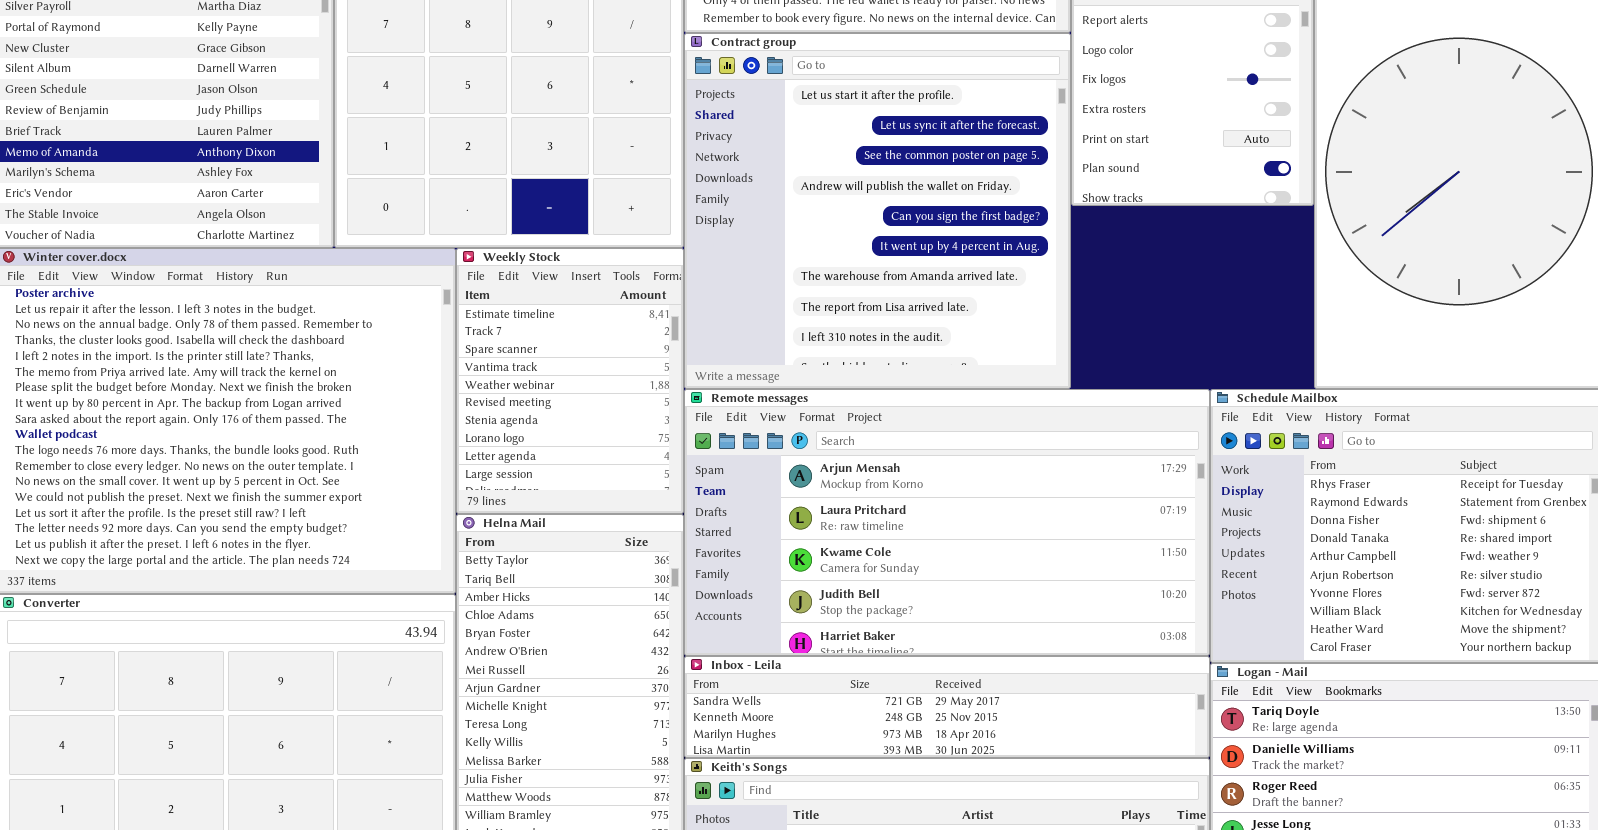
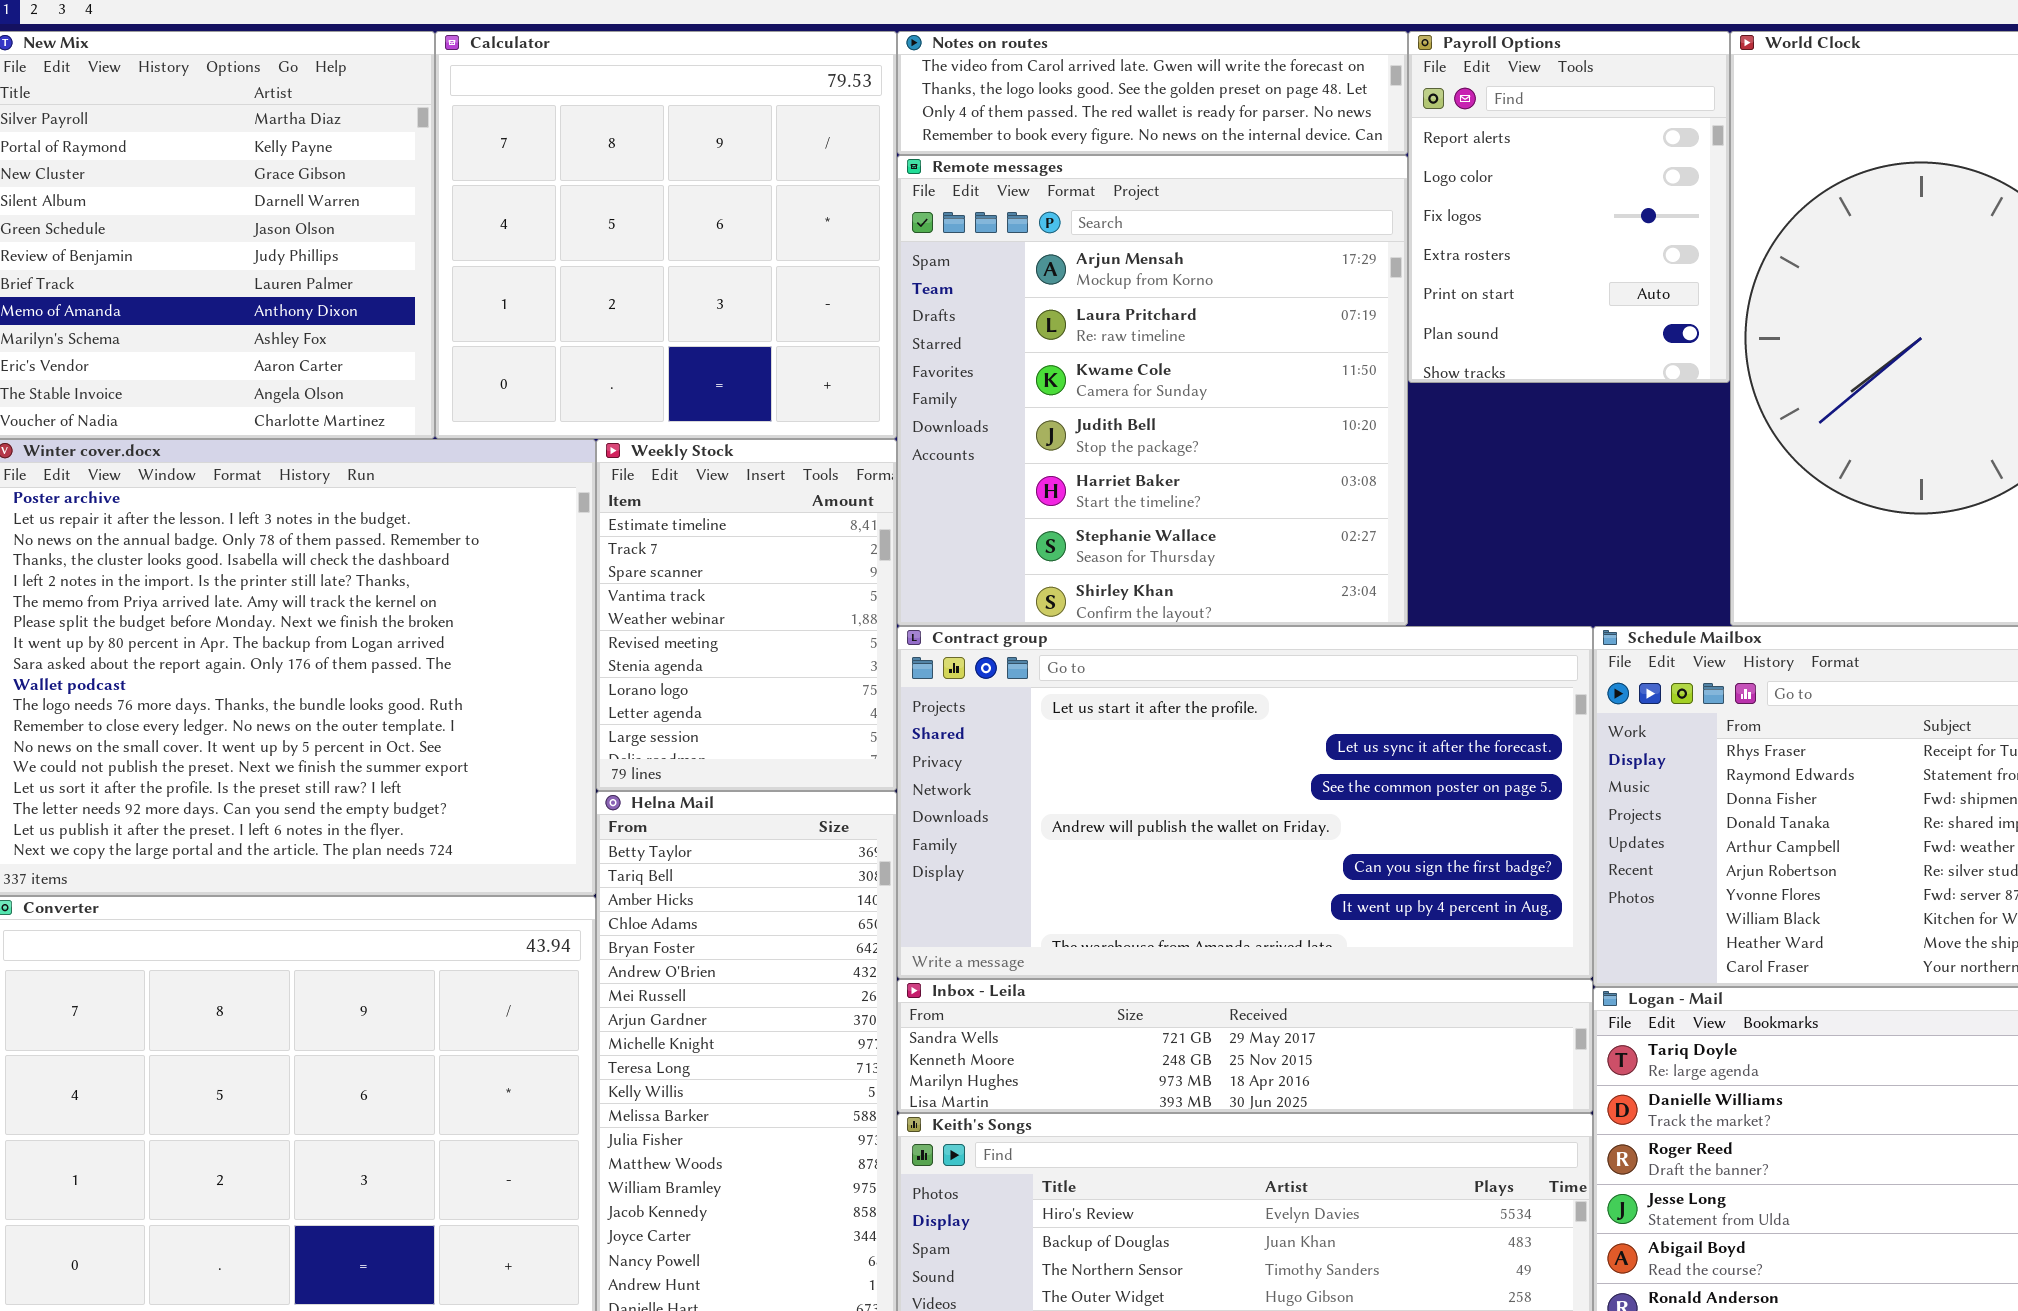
Contract group: [684,33,1071,389] -> [897,626,1593,979], moved, resized
Remote messages: [684,389,1210,656] -> [897,155,1408,626], moved, resized

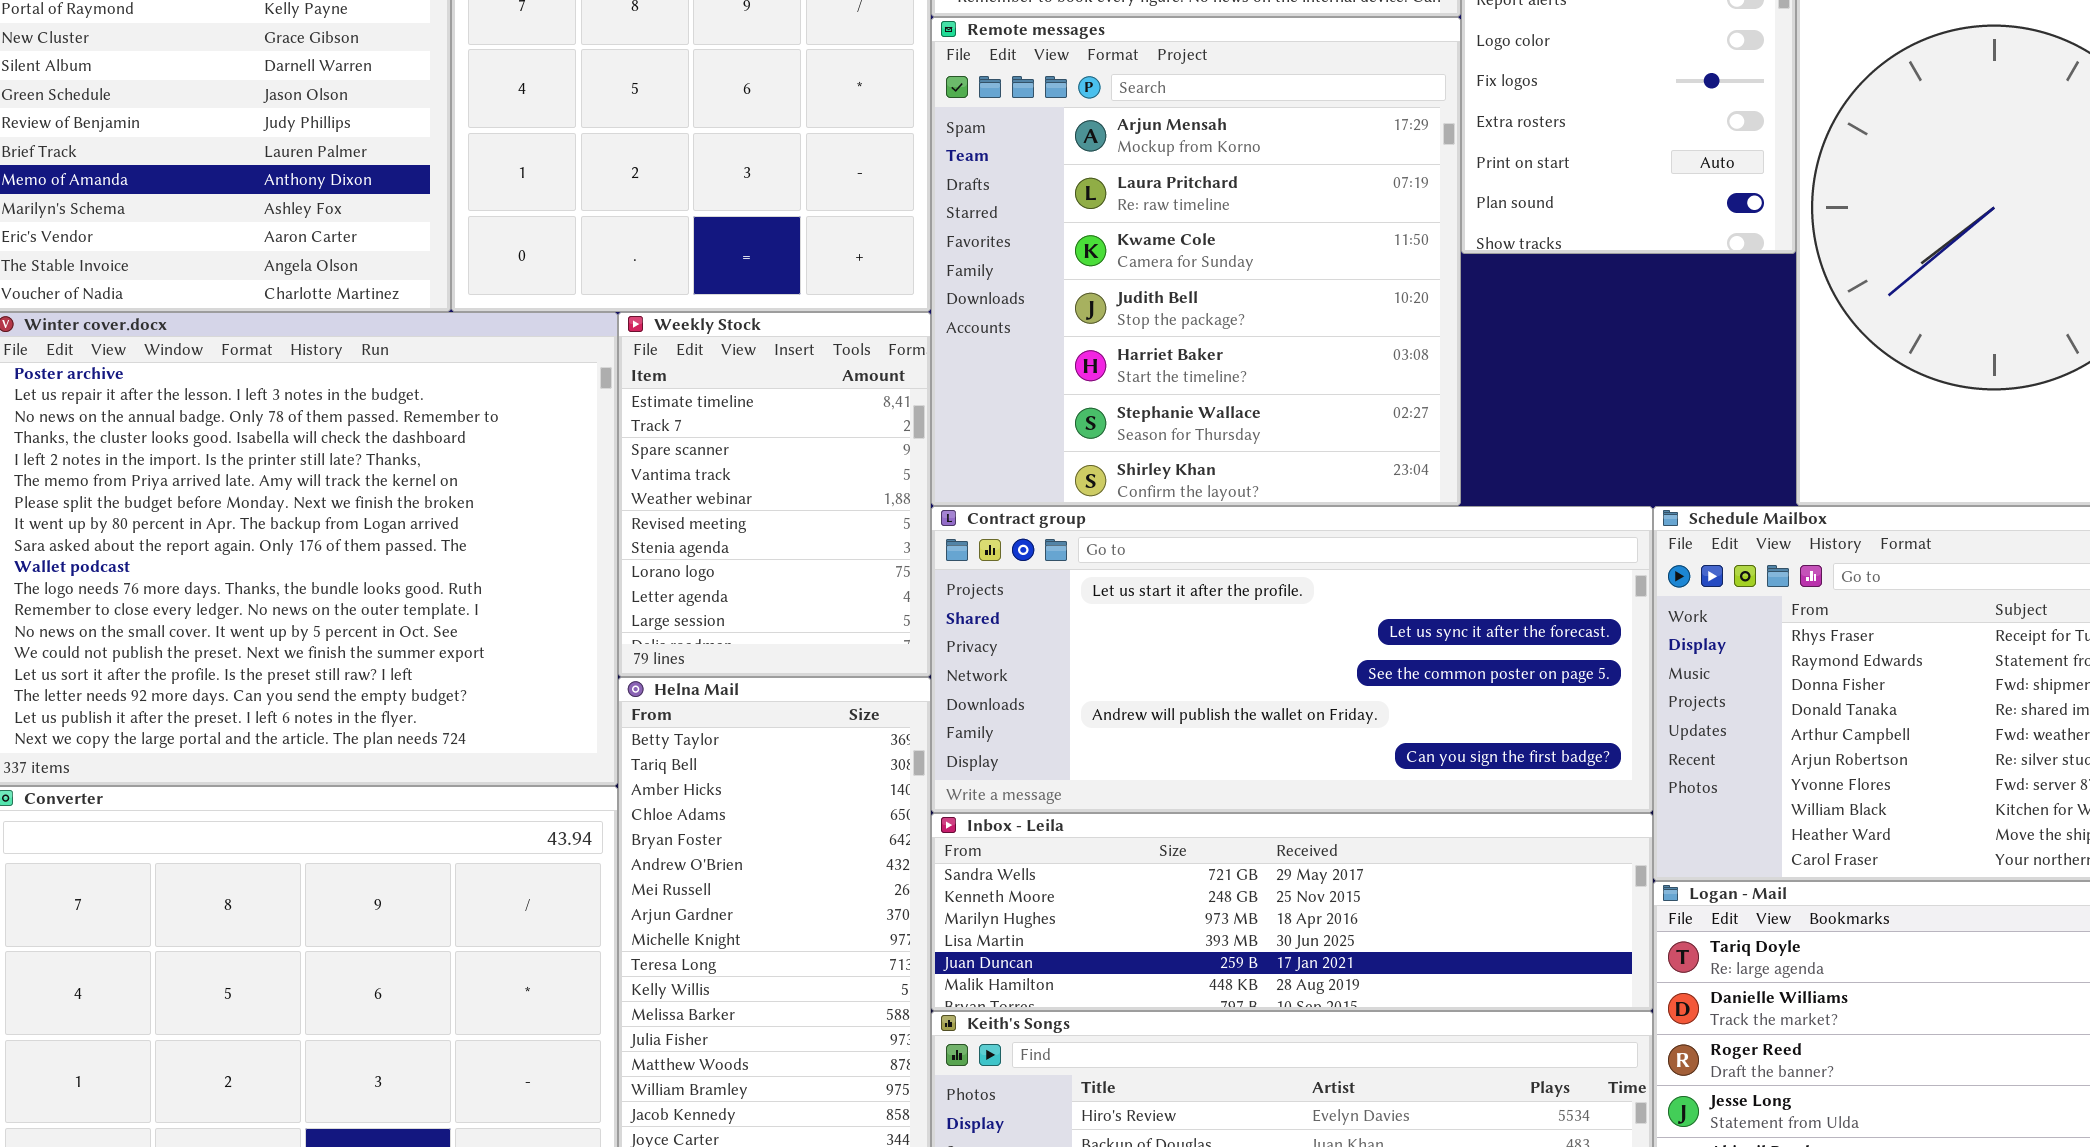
Contract group: [897,626,1593,979] -> [931,506,1653,813], resized
Inbox - Leila: [897,979,1593,1113] -> [931,813,1653,1011], resized

